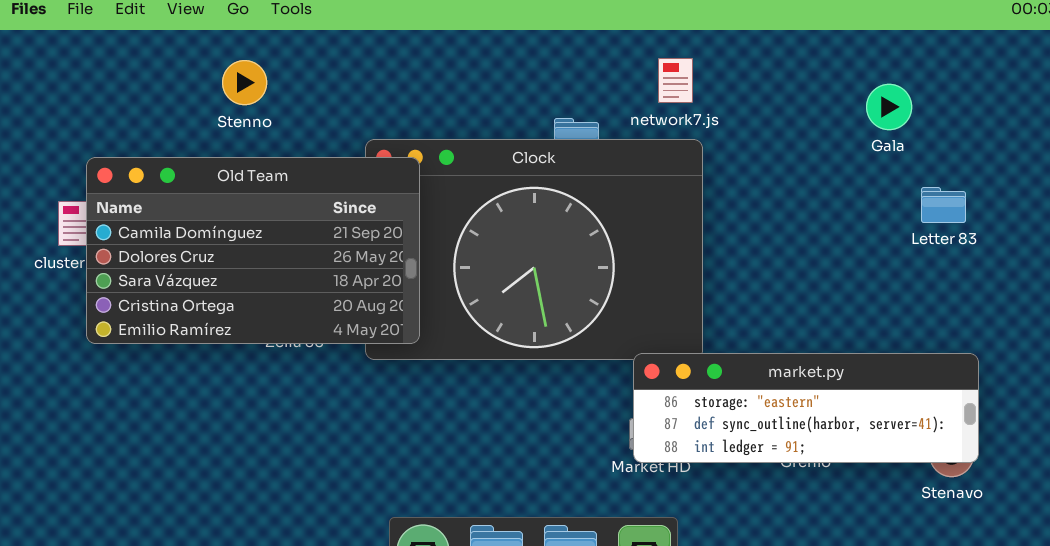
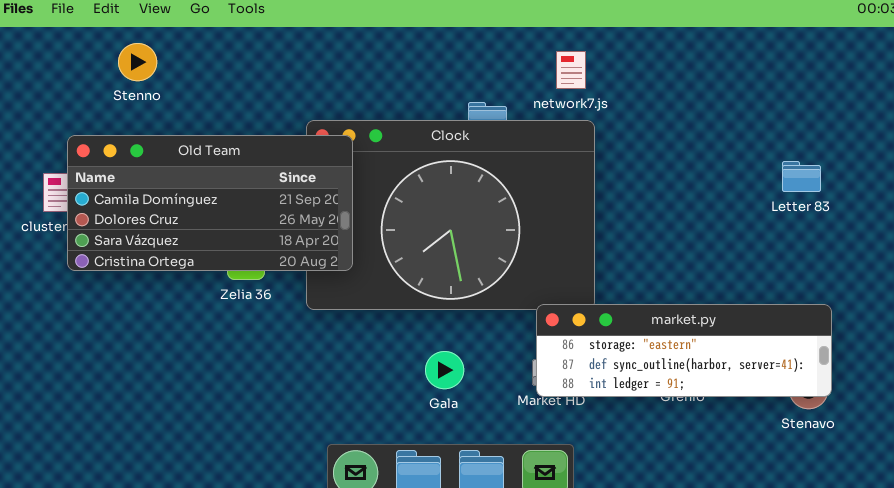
Stenno: [222,60,267,105] -> [118,43,157,81], moved
Gala: [866,84,912,130] -> [425,351,464,389], moved
Old Team: [86,157,420,344] -> [67,135,353,271], resized

